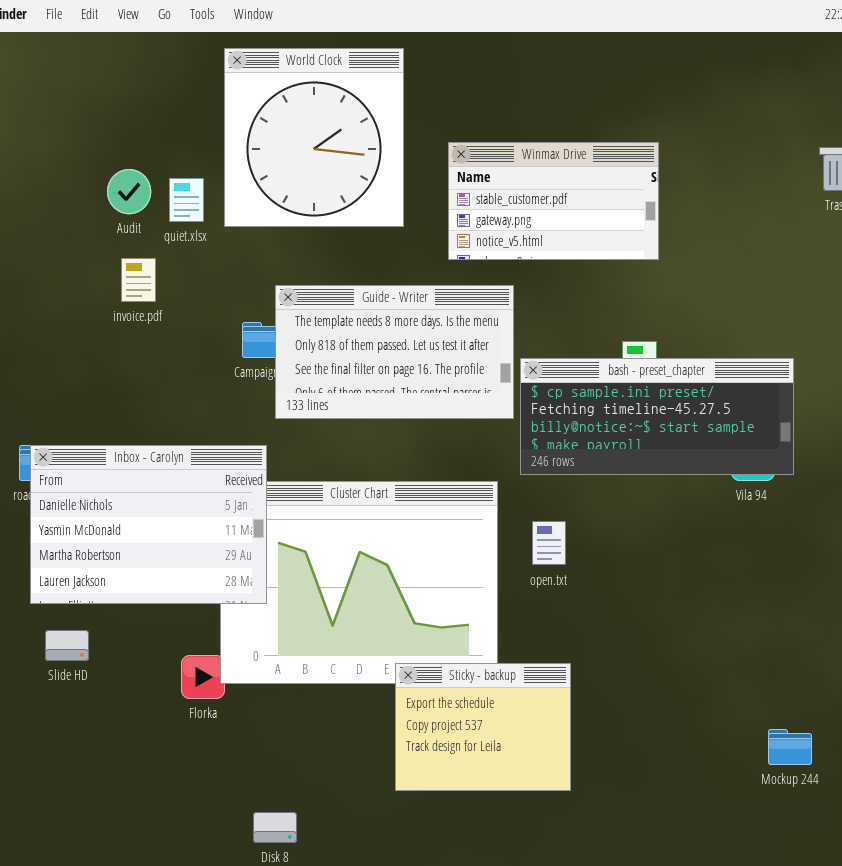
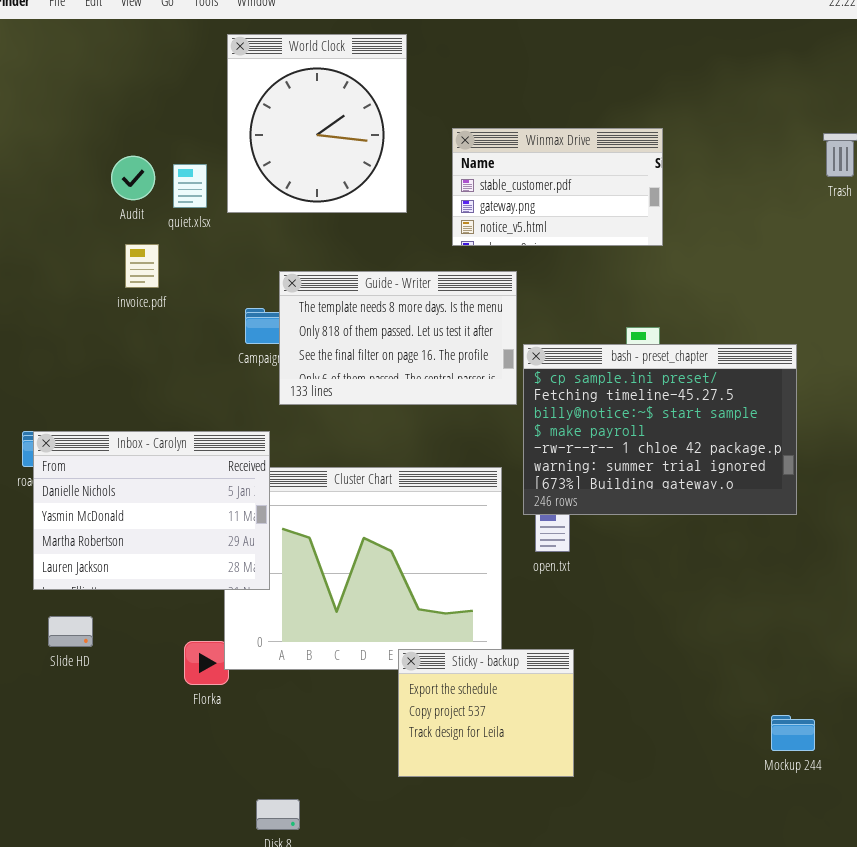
bash - preset_chapter: [520,358,794,475] -> [523,344,797,515], resized

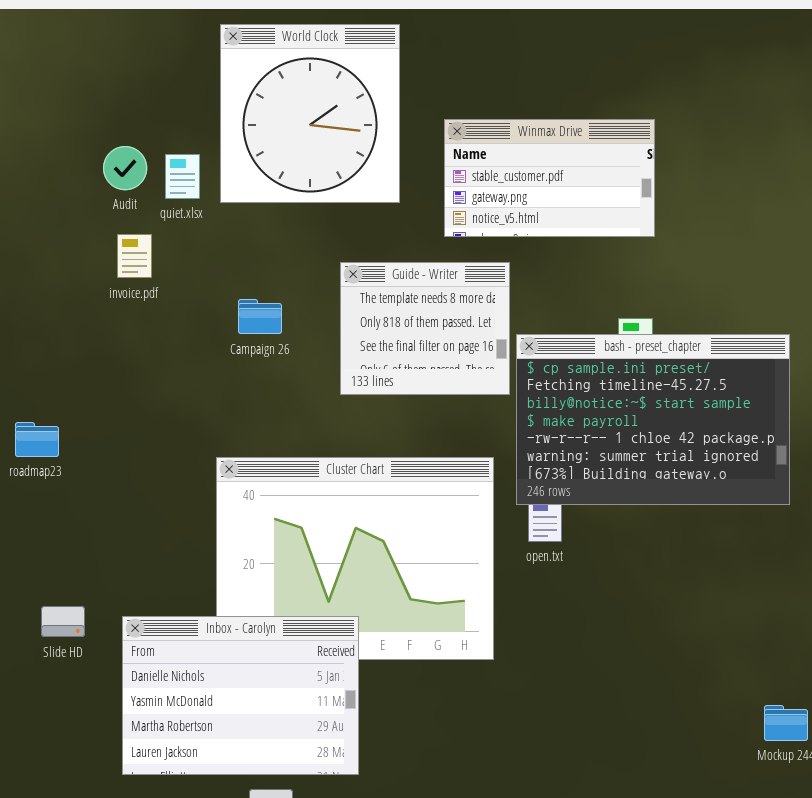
Guide - Writer: [279,271,517,405] -> [340,262,510,395], resized
Inbox - Carolyn: [33,431,270,590] -> [122,616,359,775], moved
Sticky - backup: [398,649,574,777] -> none, closed

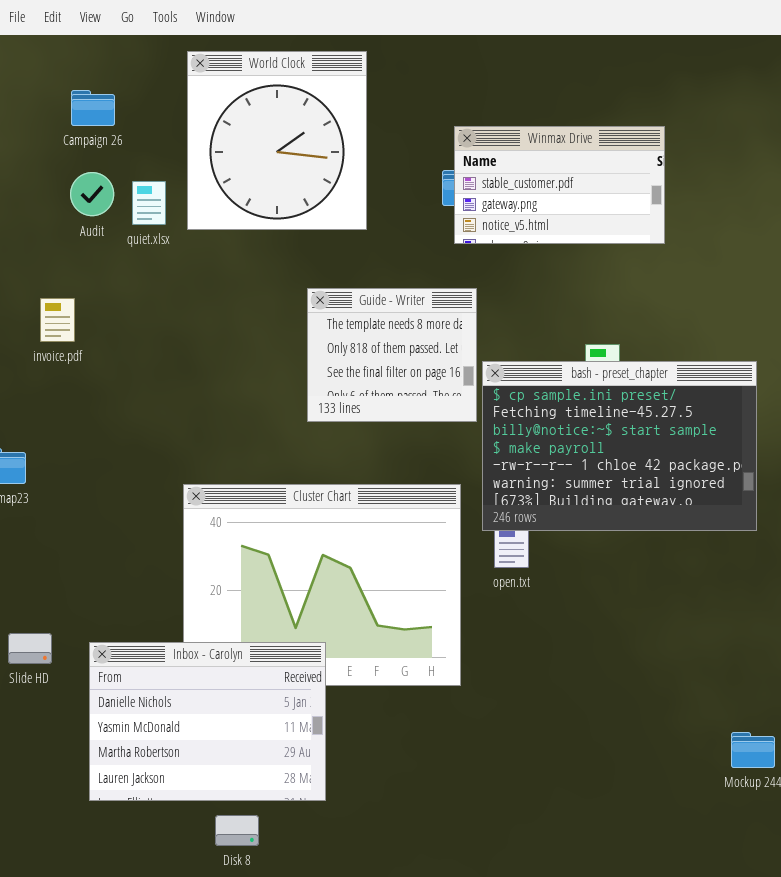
Winmax Drive: [444,119,655,237] -> [454,126,665,244], moved
invoice.pdf: [117,234,152,278] -> [40,298,75,342], moved
Campaign 26: [238,299,282,334] -> [71,90,115,126], moved

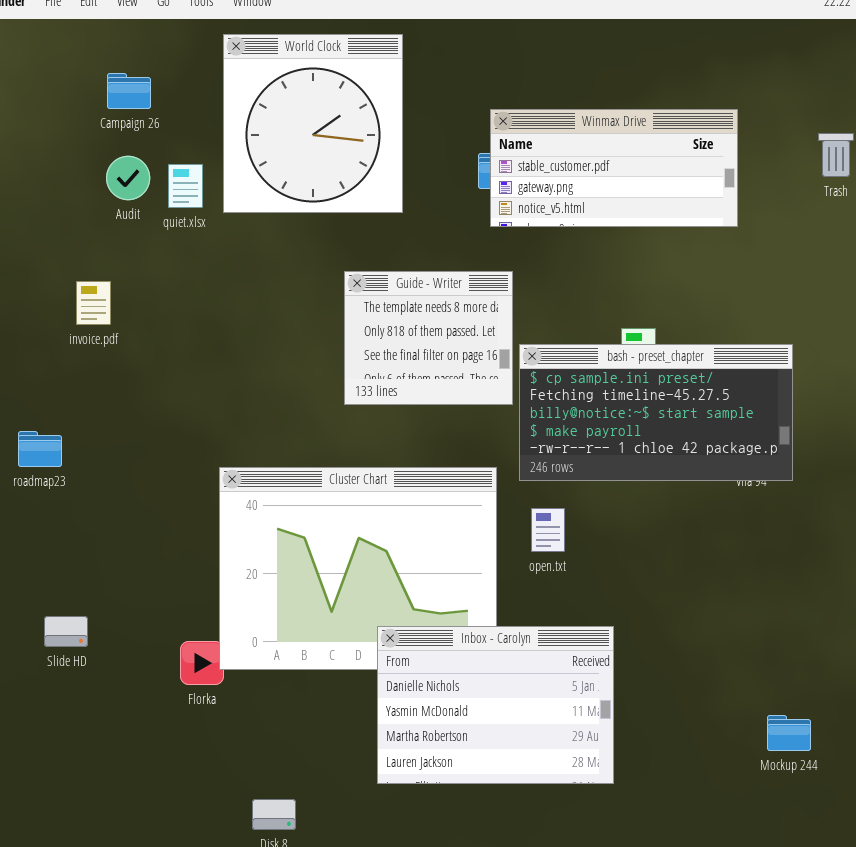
Winmax Drive: [454,126,665,244] -> [490,109,738,227], resized
bash - preset_chapter: [482,361,757,531] -> [519,344,793,481], resized
Inbox - Carolyn: [89,642,326,801] -> [377,626,614,784], moved

